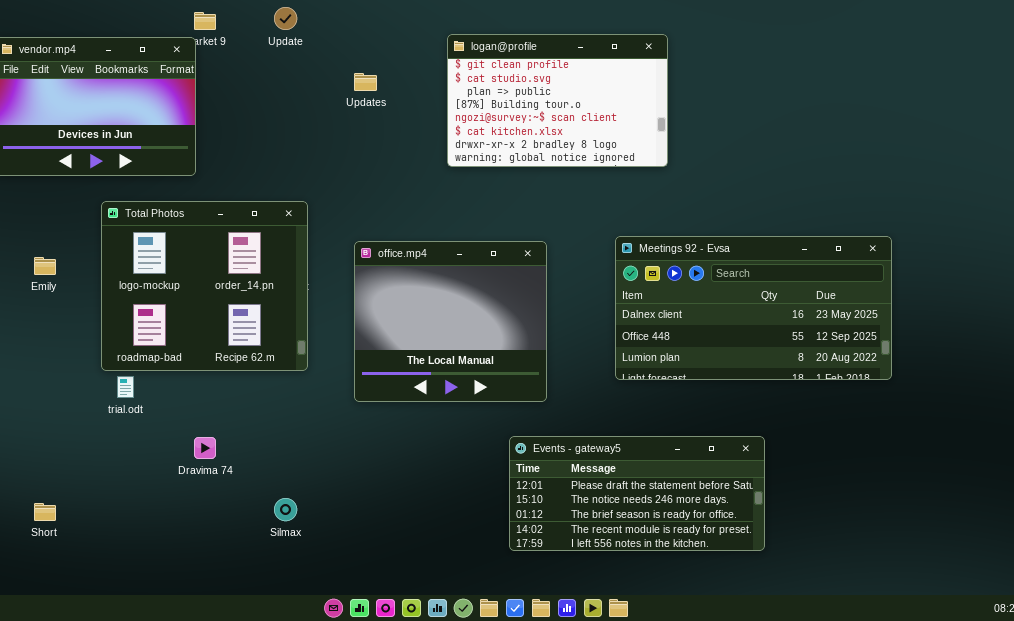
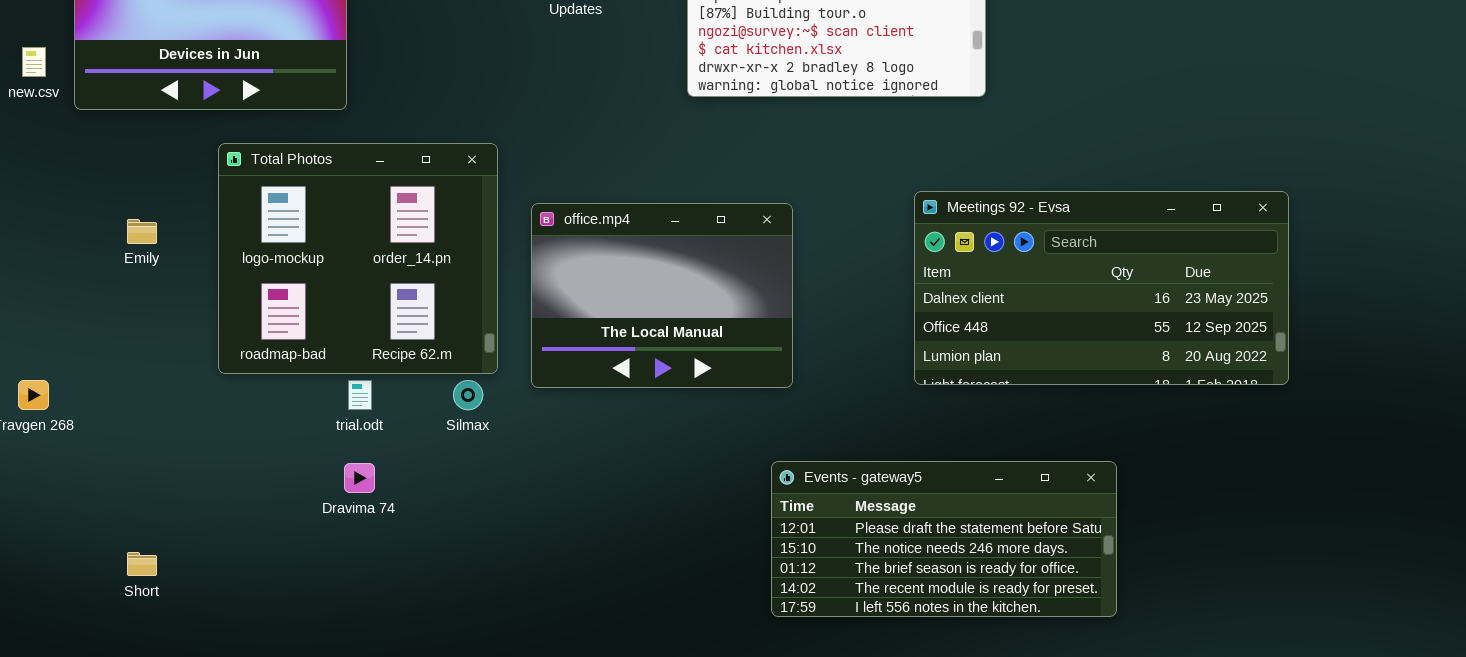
office.mp4: [354,241,547,402] -> [531,203,793,388], moved, resized
trial.odt: [117,376,134,398] -> [348,380,372,410], moved
Silmax: [274,498,297,521] -> [453,380,483,410], moved

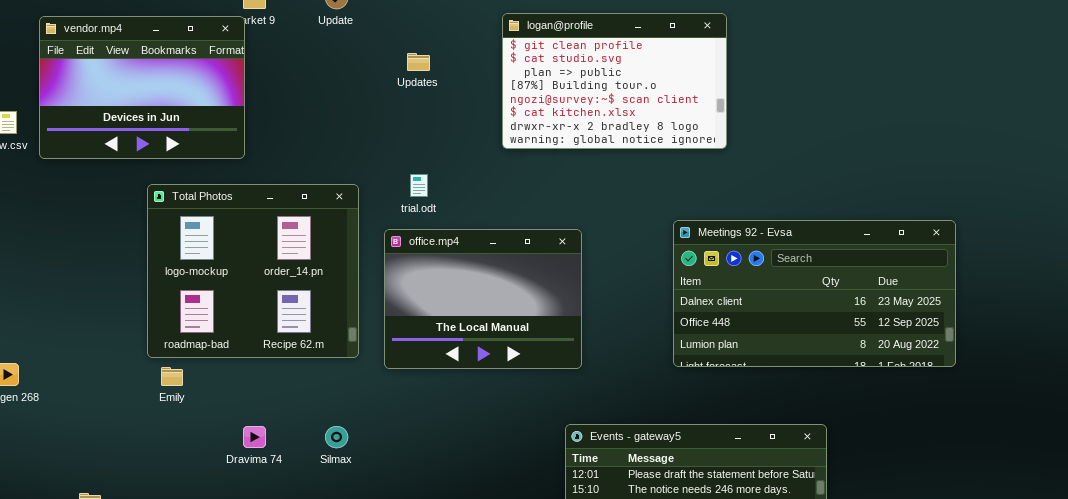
Emily: [127,219,157,244] -> [161,367,183,386], moved
trial.odt: [348,380,372,410] -> [410,174,428,197], moved
Silmax: [453,380,483,410] -> [325,426,348,448], moved

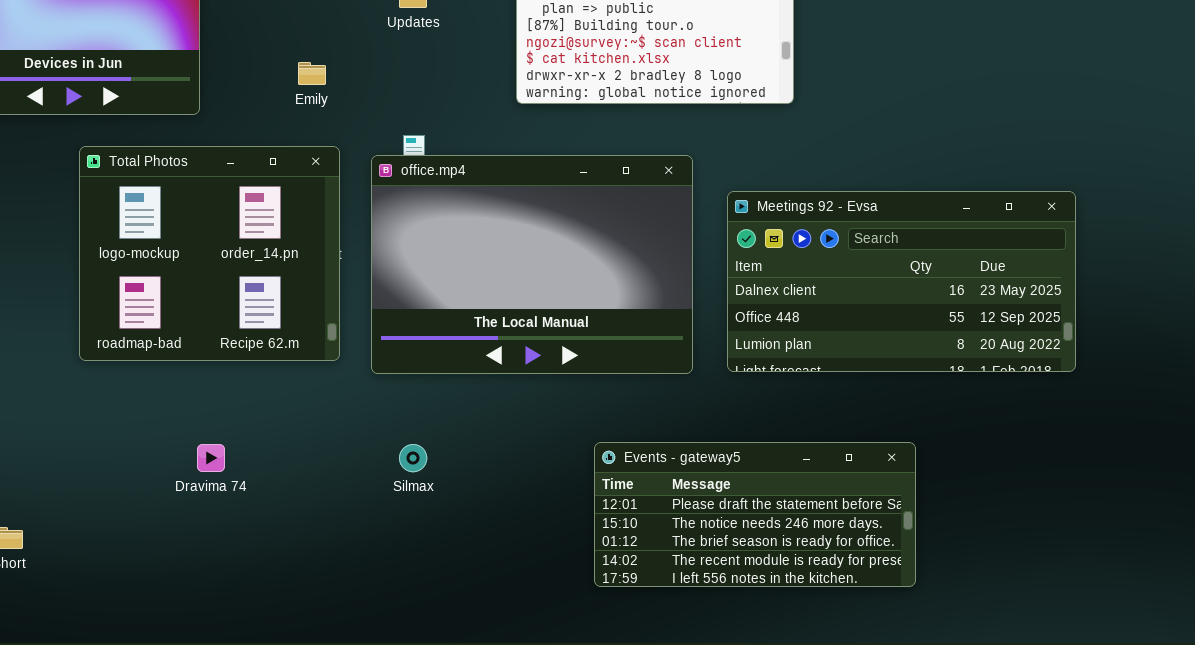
office.mp4: [384,229,582,369] -> [371,155,693,374], resized
Emily: [161,367,183,386] -> [298,62,326,85], moved
Silmax: [325,426,348,448] -> [399,444,427,472], moved

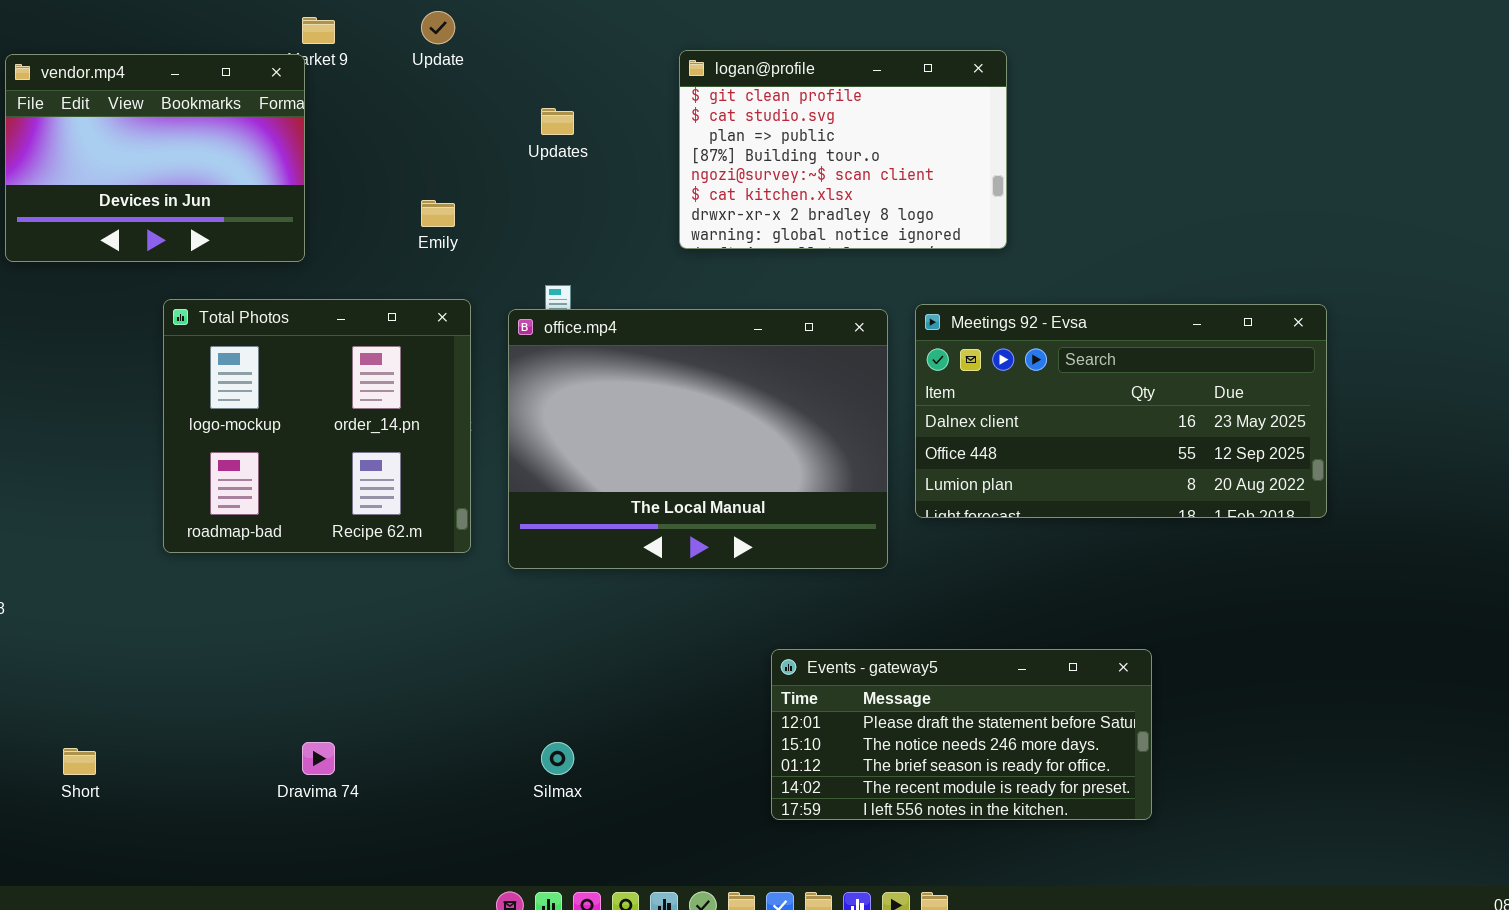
Meetings 92 - Evsa: [727,191,1076,372] -> [915,304,1327,518], moved
Dravima 74: [197,444,225,472] -> [302,742,335,775], moved
Silmax: [399,444,427,472] -> [541,742,574,775], moved

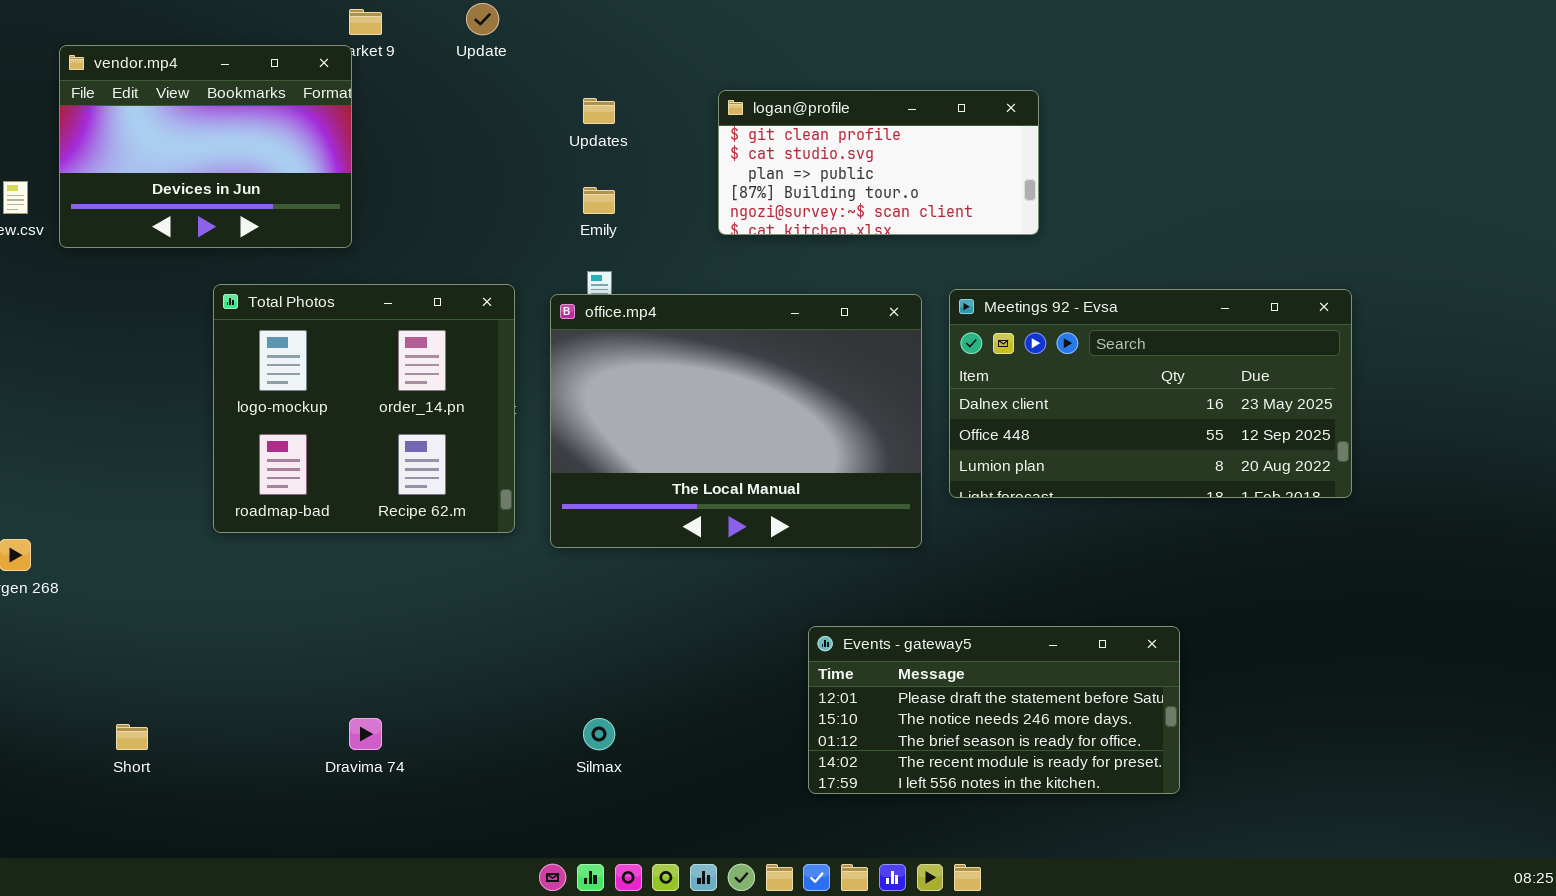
logan@profile: [679,50,1007,249] -> [718,90,1039,235], resized
Emily: [421,200,455,227] -> [583,187,615,214], moved

